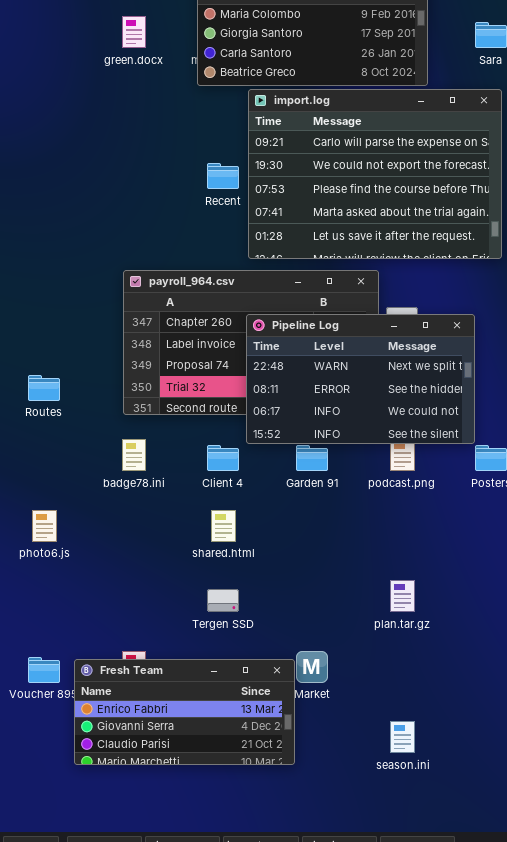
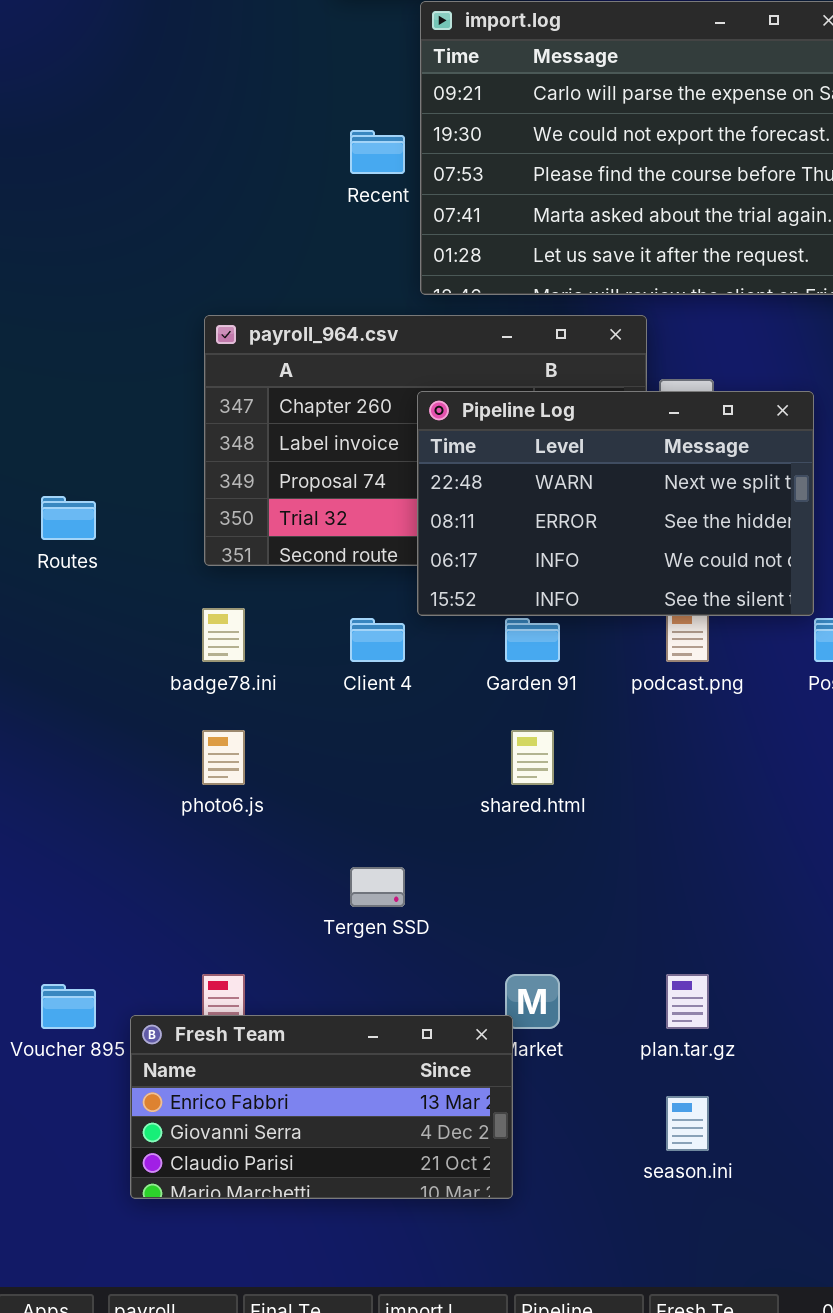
photo6.js: [32,510,57,542] -> [202,730,245,785], moved
shared.html: [211,510,236,542] -> [511,730,554,785], moved
plan.tar.gz: [390,580,415,612] -> [666,974,709,1029], moved
Fresh Team: [74,659,295,765] -> [130,1015,513,1199], moved

